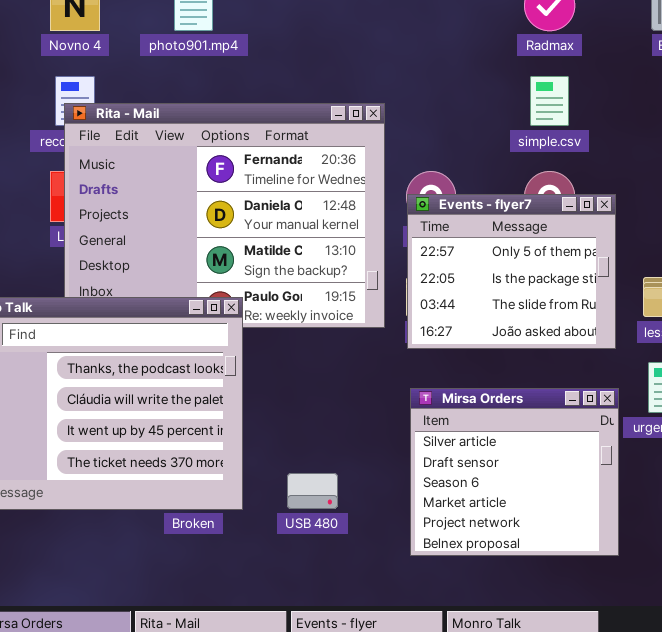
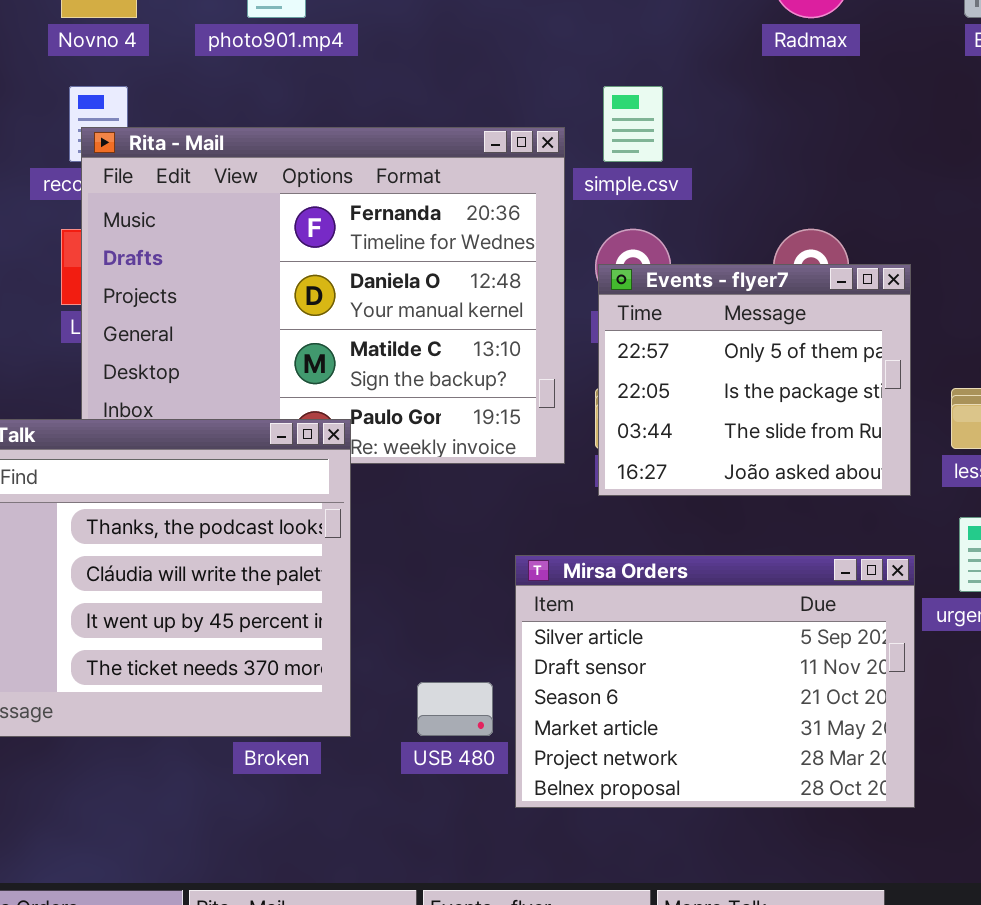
simple.csv: [530,76,569,126] -> [603,86,663,162], moved
Mirsa Orders: [410,388,619,556] -> [515,555,915,808], resized

